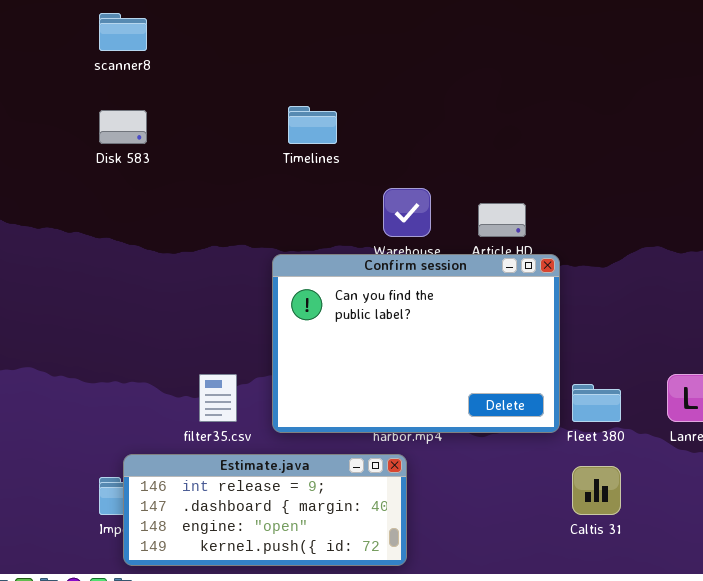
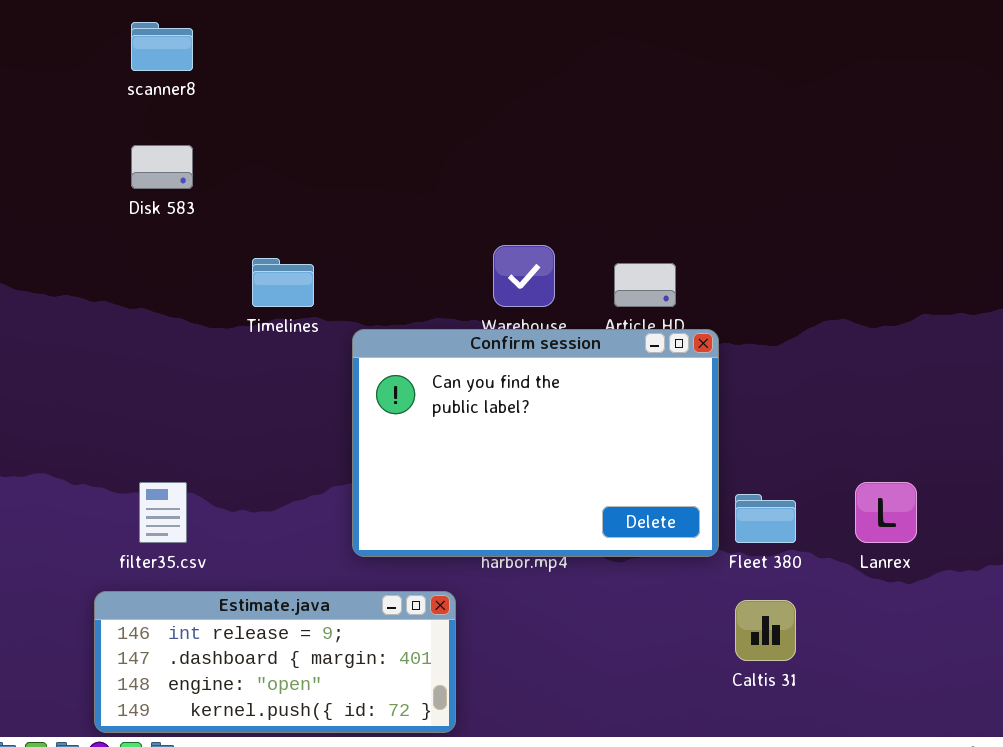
Timelines: [288,106,337,144] -> [252,258,314,307], moved
filter35.csv: [199,374,237,422] -> [139,482,187,543], moved
Estimate.java: [123,454,407,566] -> [94,591,456,733], moved

